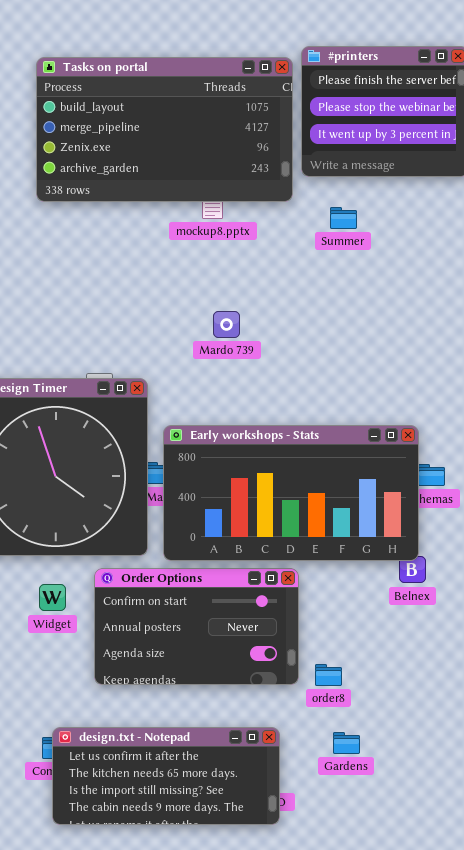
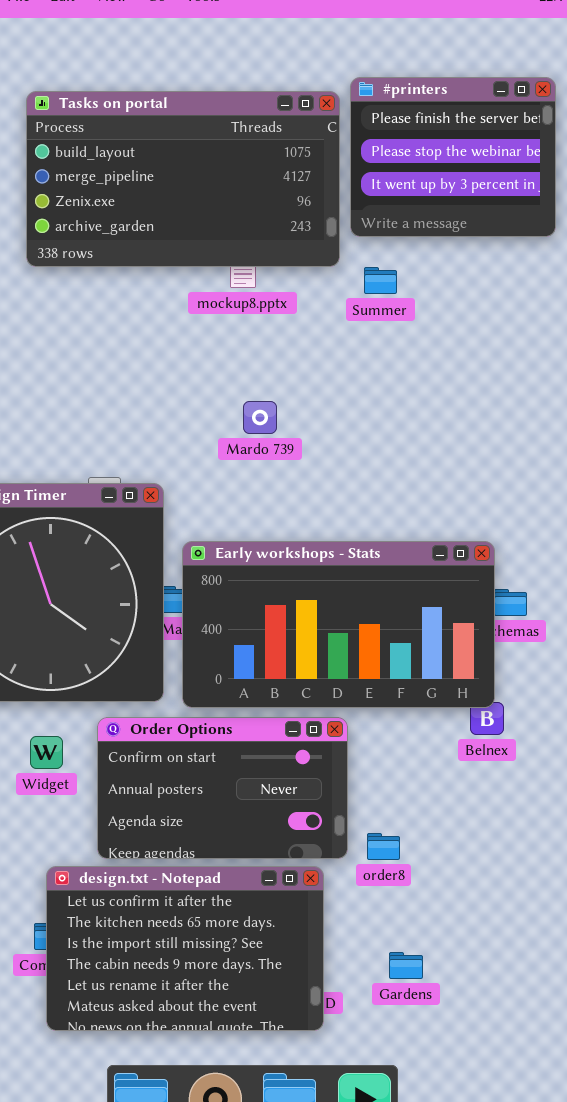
Summer: [330,207,357,229] -> [364,267,397,294], moved
design.txt - Notepad: [52,727,280,825] -> [46,866,324,1031], resized
Gardens: [333,732,360,754] -> [389,952,423,979], moved

